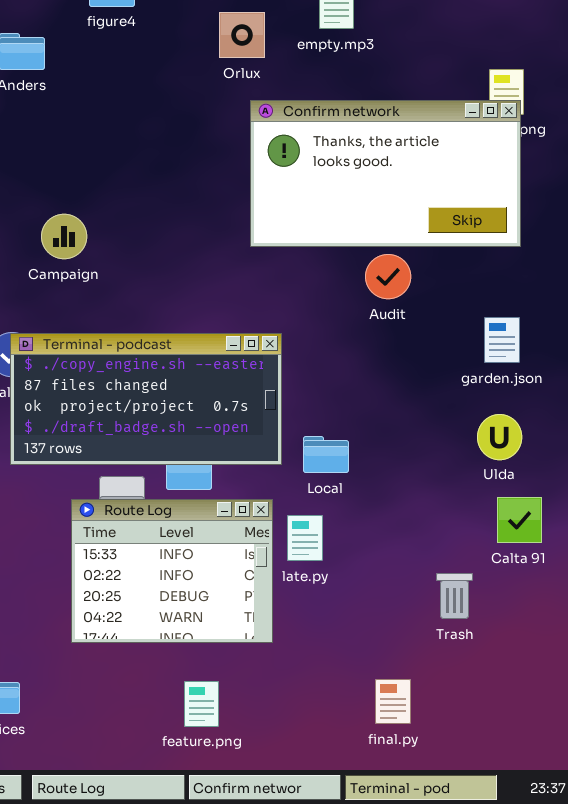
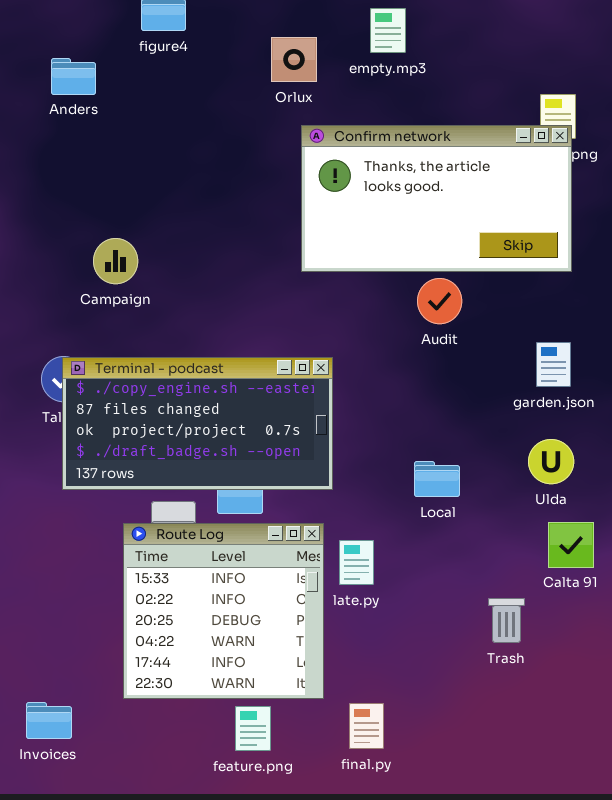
Local: [303,436,349,473] -> [414,461,460,497], moved
Route Log: [71,499,273,643] -> [123,523,324,699], resized
final.py: [375,679,411,724] -> [349,703,384,749], moved

